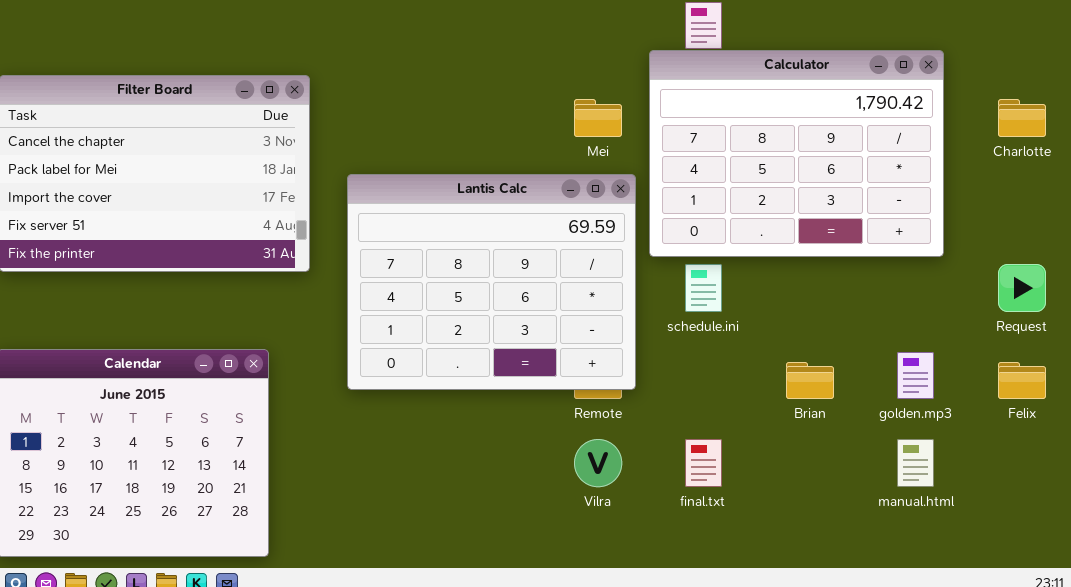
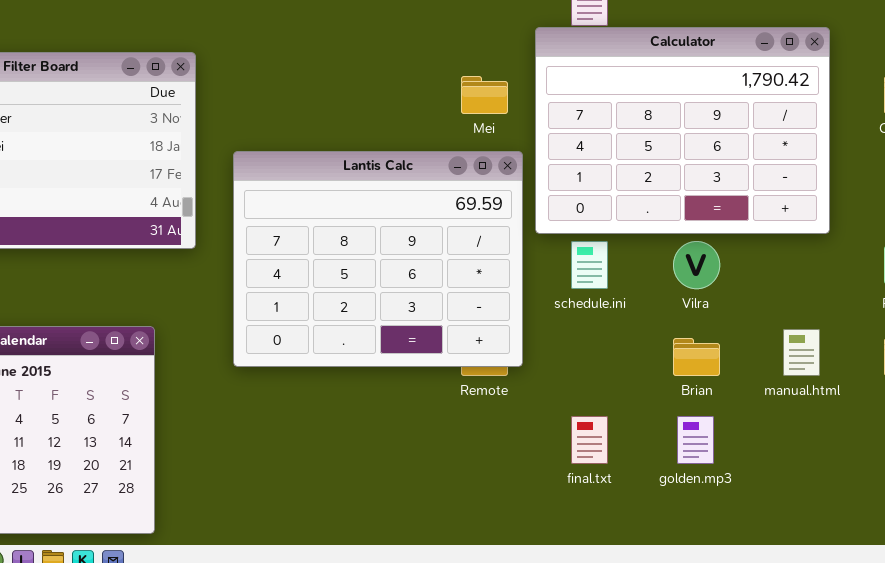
golden.mp3: [897,352,934,399] -> [677,416,714,464], moved
Vilra: [574,439,622,487] -> [673,241,720,289], moved
manual.html: [897,439,934,487] -> [783,329,820,376], moved

